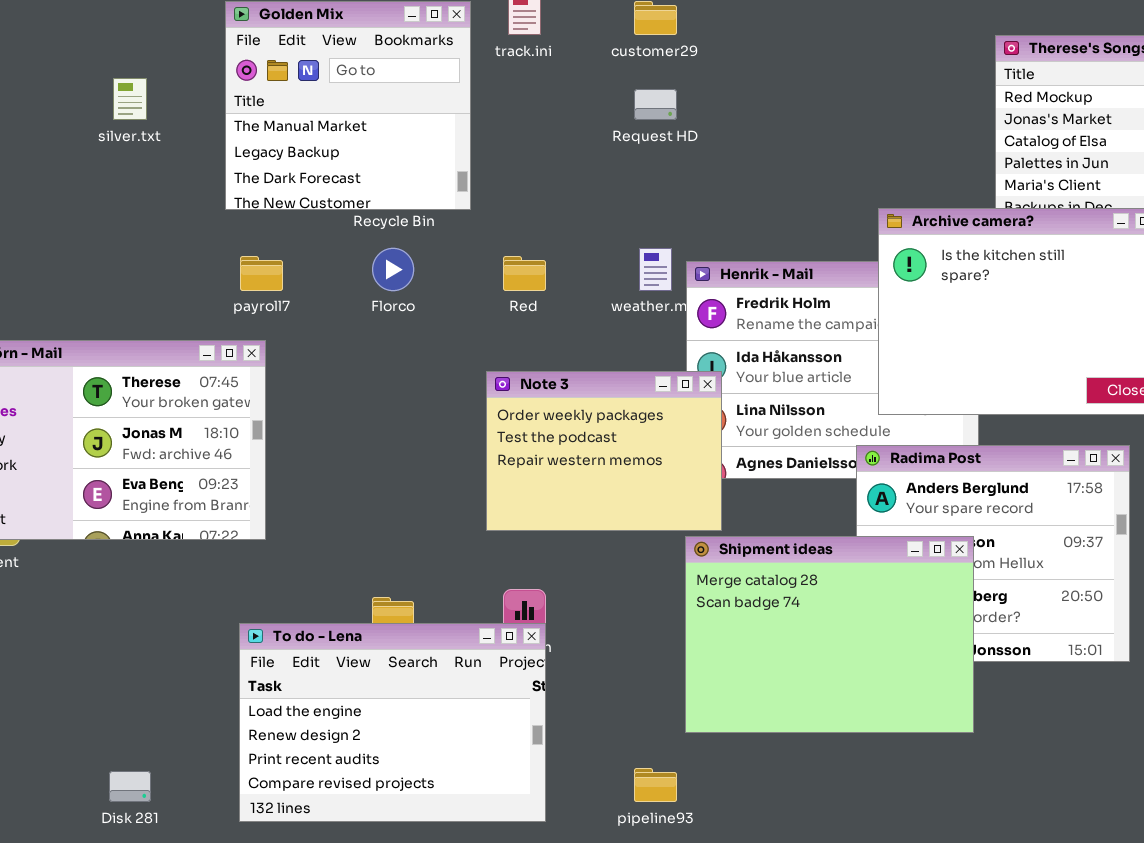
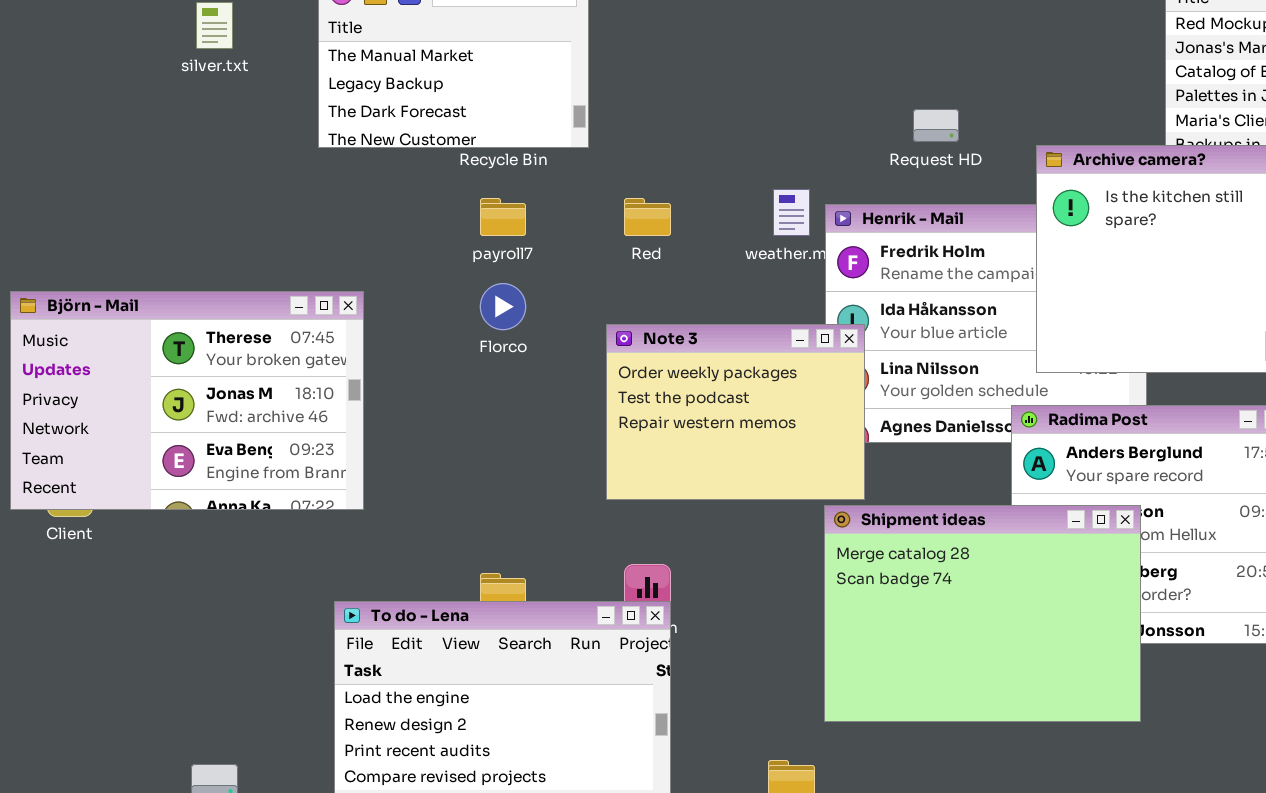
Request HD: [634,89,677,120] -> [913,109,959,142], moved
Florco: [372,248,414,291] -> [480,283,526,330], moved
payroll7: [240,256,283,291] -> [480,198,526,236], moved

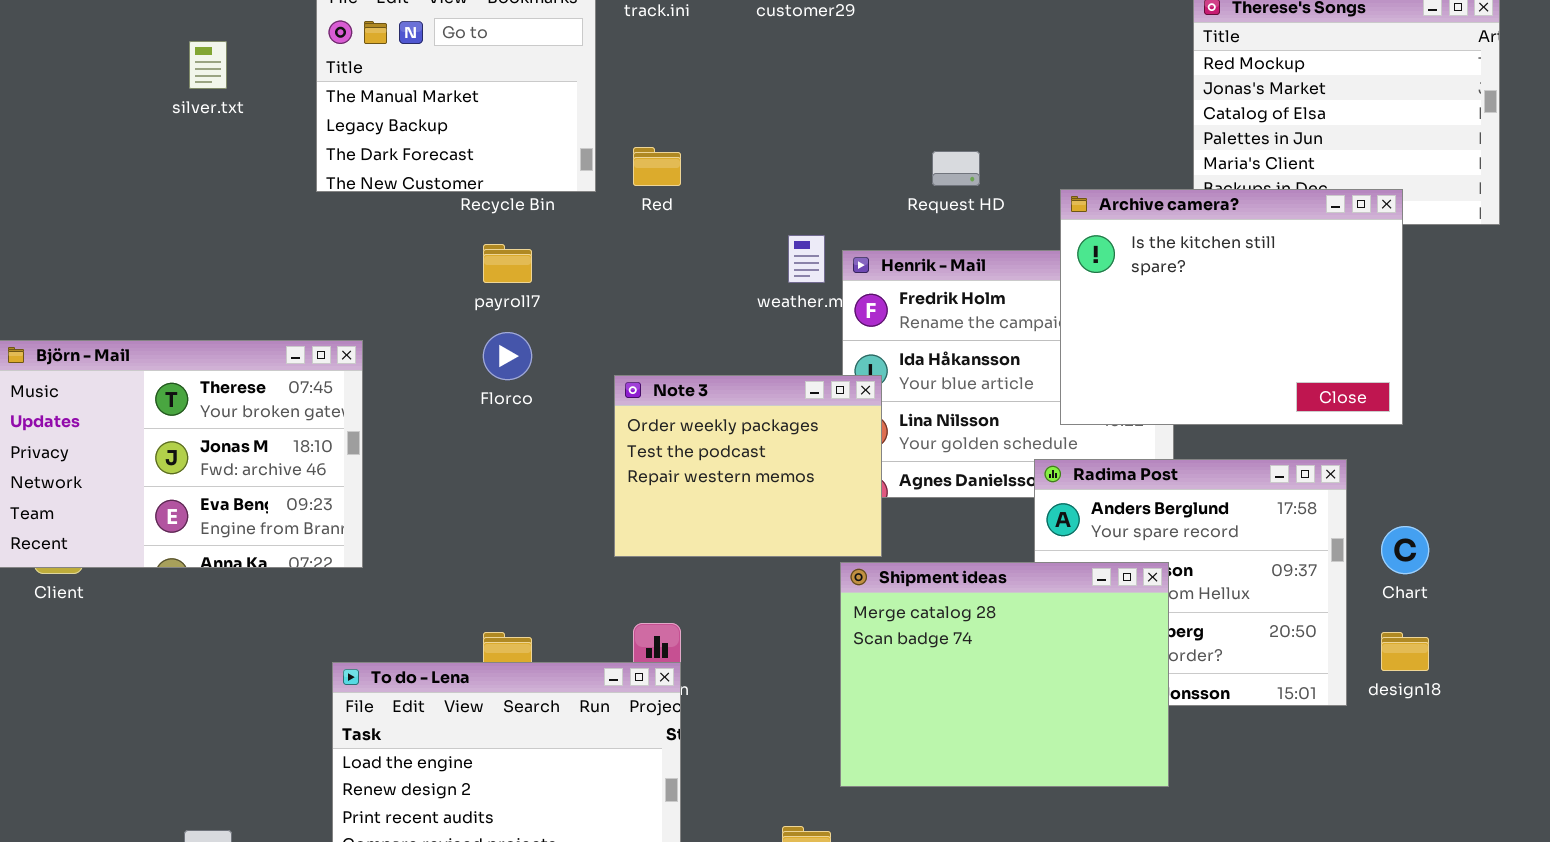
Red: [624,198,671,236] -> [633,147,681,186], moved

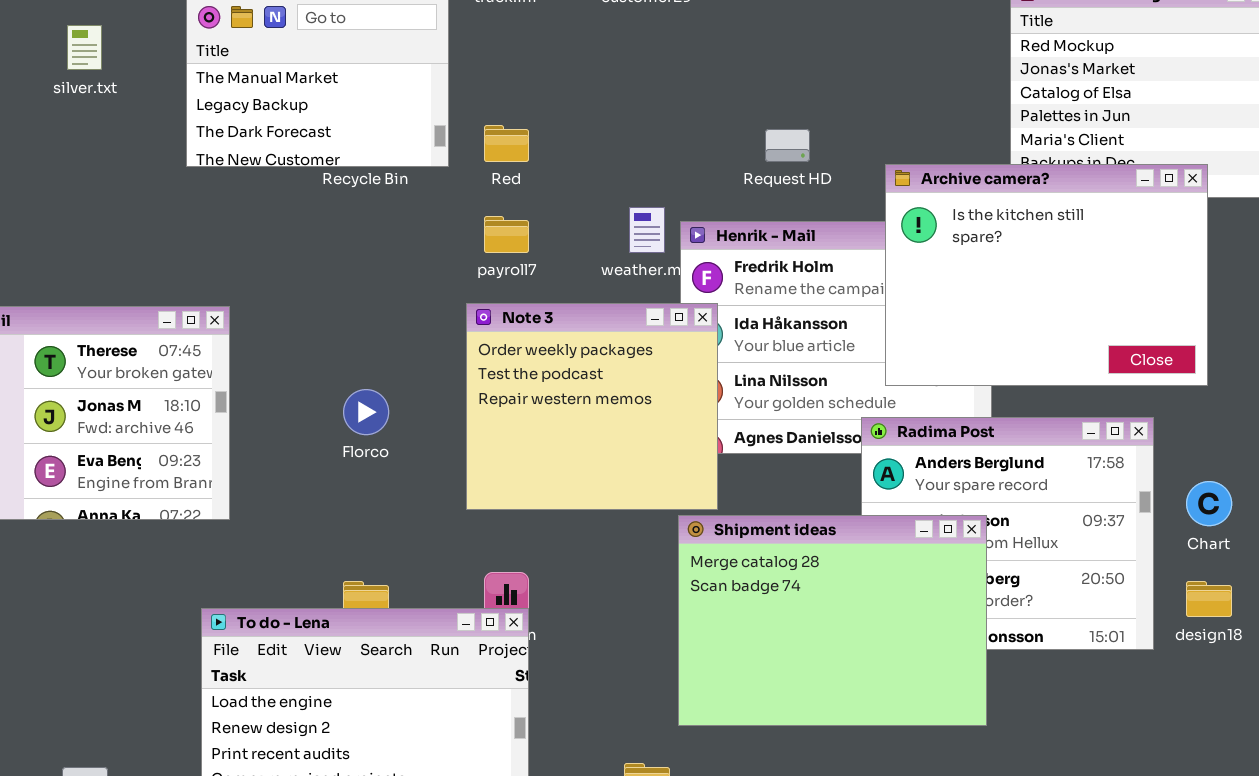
payroll7: [483,244,532,283] -> [484,216,529,253], moved
Florco: [483,332,532,380] -> [343,389,389,435], moved
Note 3: [614,375,882,557] -> [466,303,718,510], resized

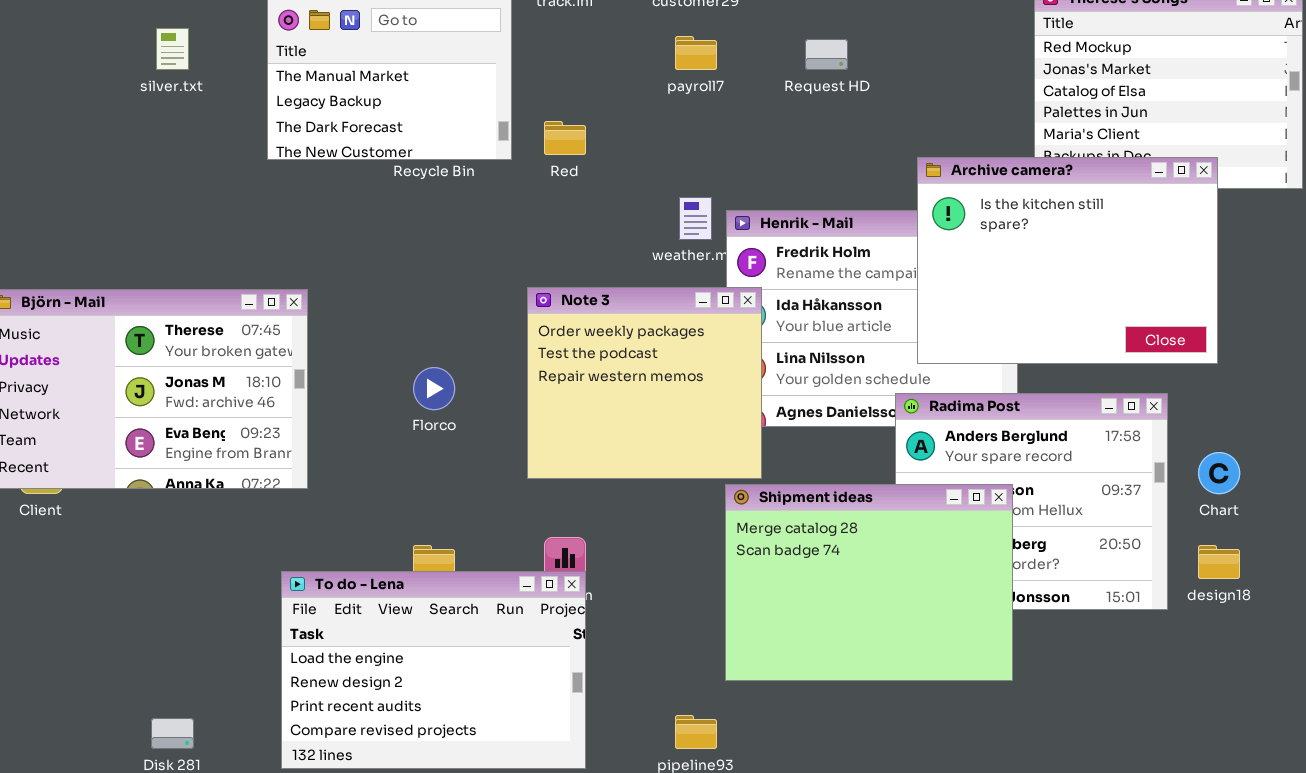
Request HD: [765,129,810,162] -> [805,39,848,70], moved
payroll7: [484,216,529,253] -> [675,36,717,70], moved

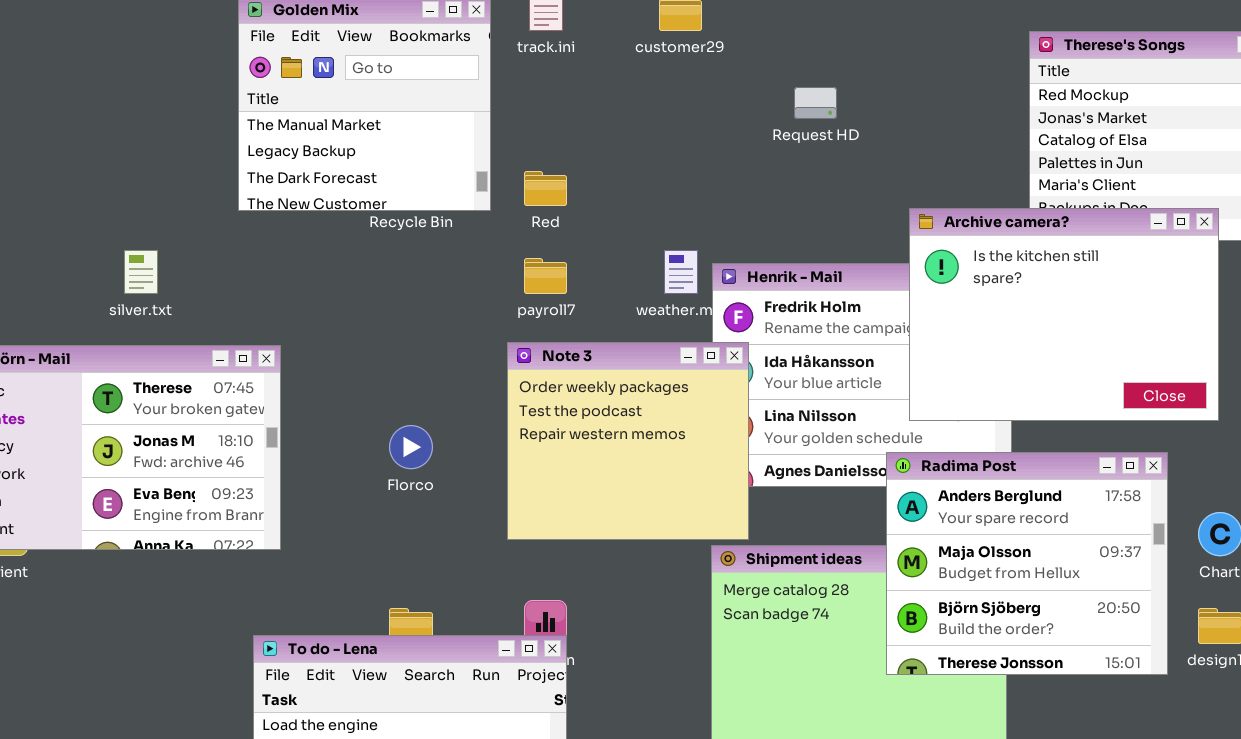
silver.txt: [156,28,189,70] -> [124,250,158,294], moved
payroll7: [675,36,717,70] -> [524,258,567,294], moved
Radima Post: [895,393,1168,610] -> [886,452,1168,675], raised

